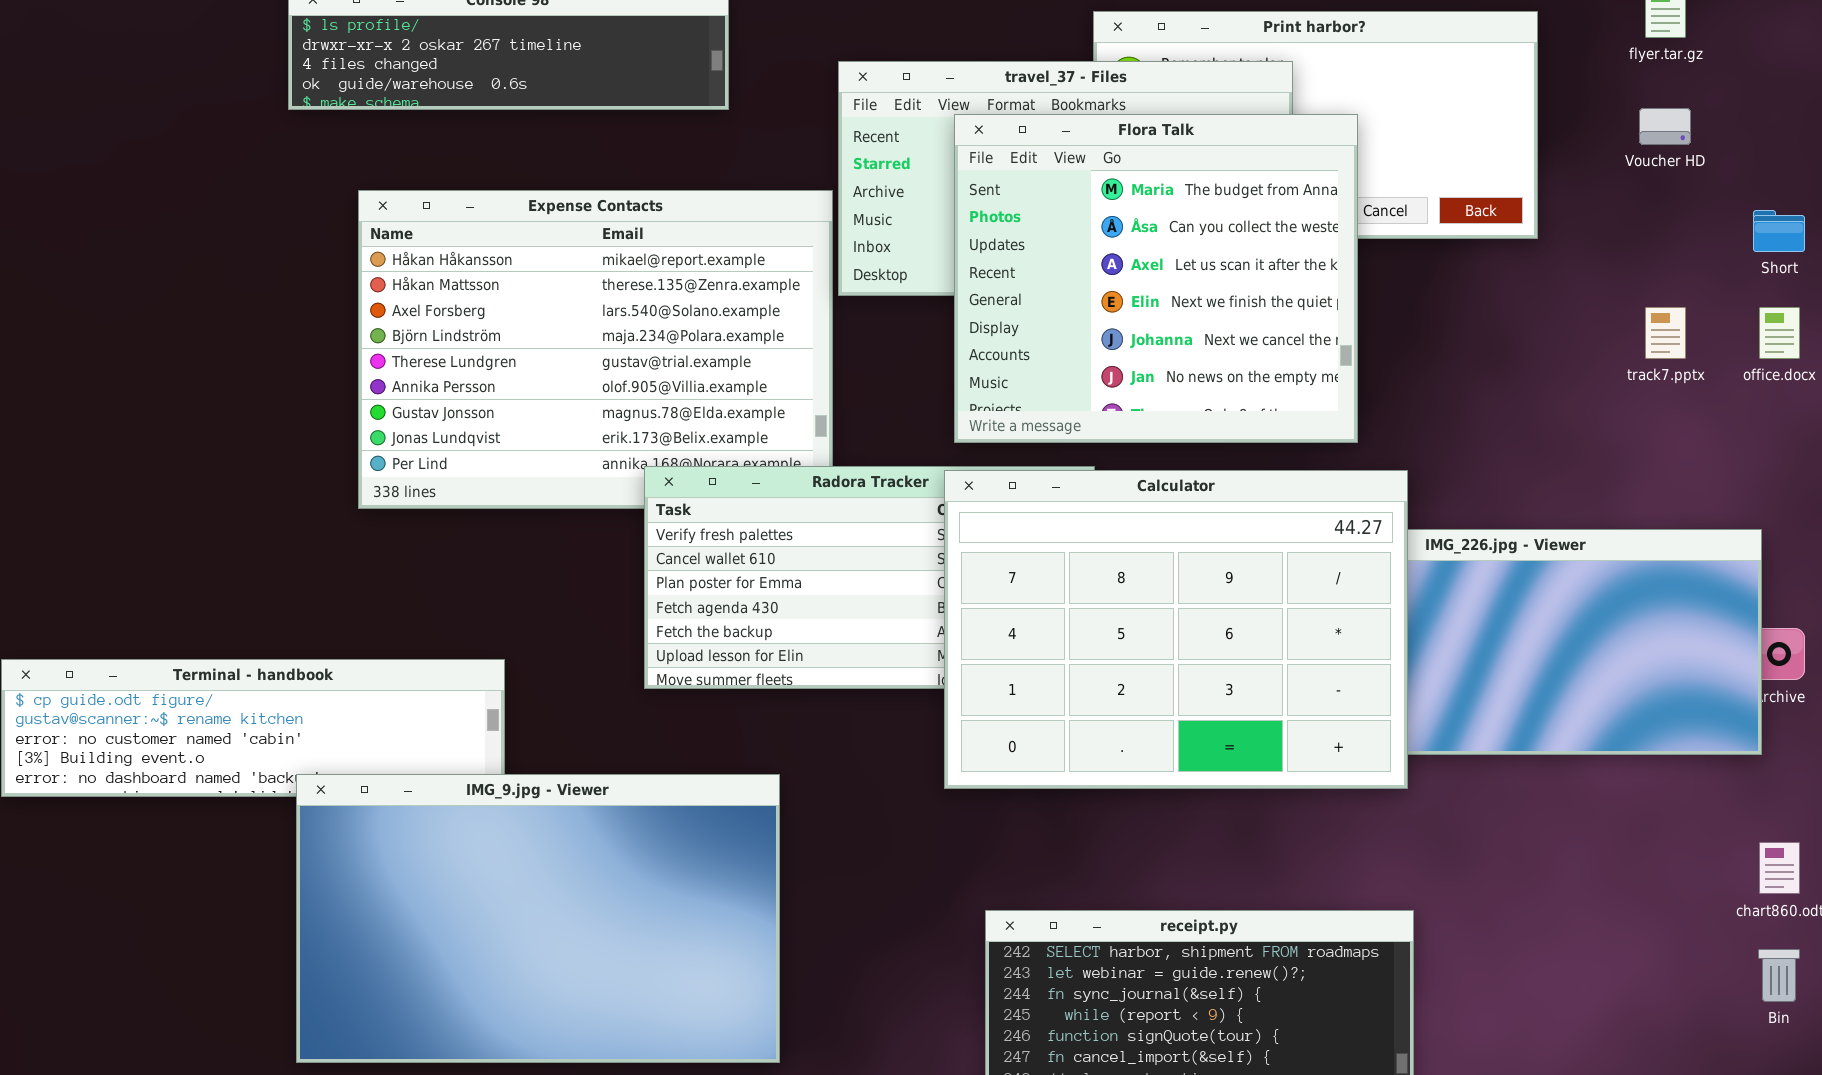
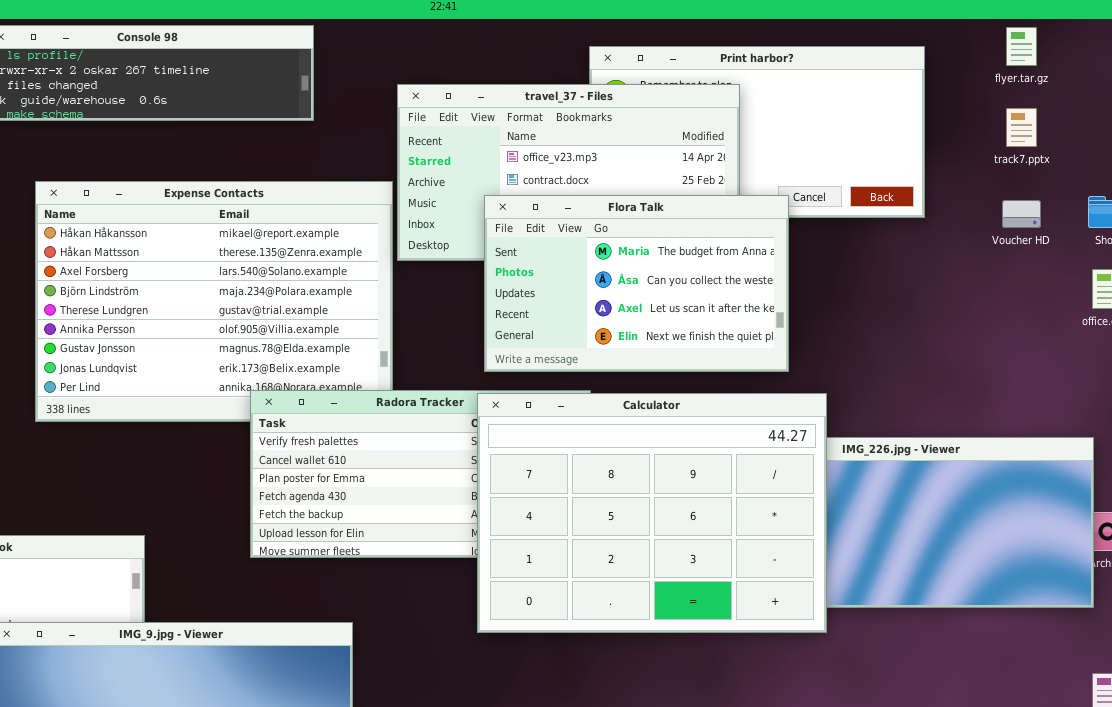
Voucher HD: [1639,108,1691,145] -> [1002,200,1041,228], moved
Flora Talk: [954,114,1358,443] -> [484,195,789,372], resized
track7.pptx: [1645,307,1686,359] -> [1006,108,1037,147], moved

